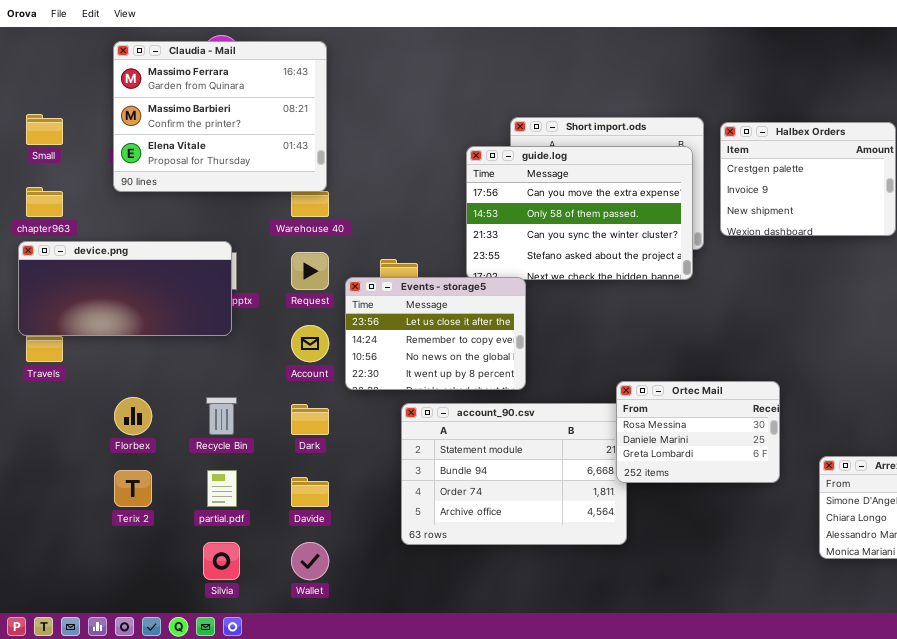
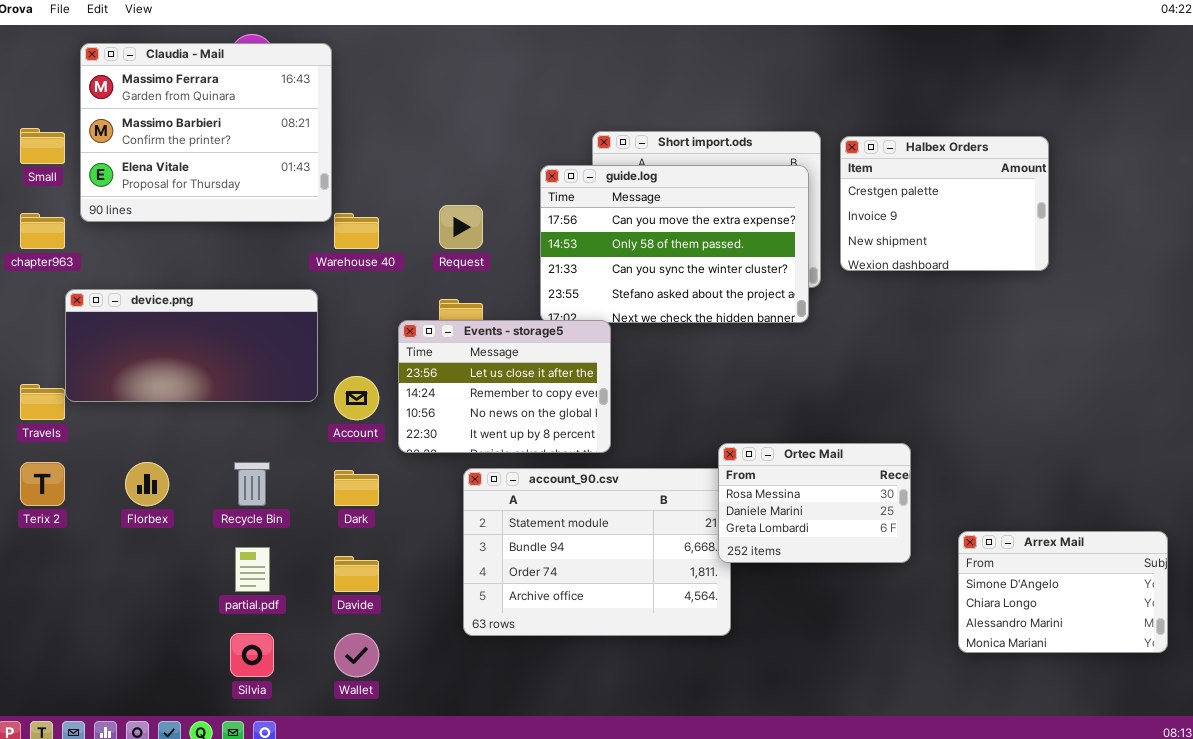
Claudia - Mail: [113,41,327,192] -> [80,43,332,222], moved
device.png: [18,241,232,336] -> [65,289,318,402], moved
Request: [291,252,329,290] -> [439,205,483,249], moved
Terix 2: [114,470,152,507] -> [20,462,65,506], moved

